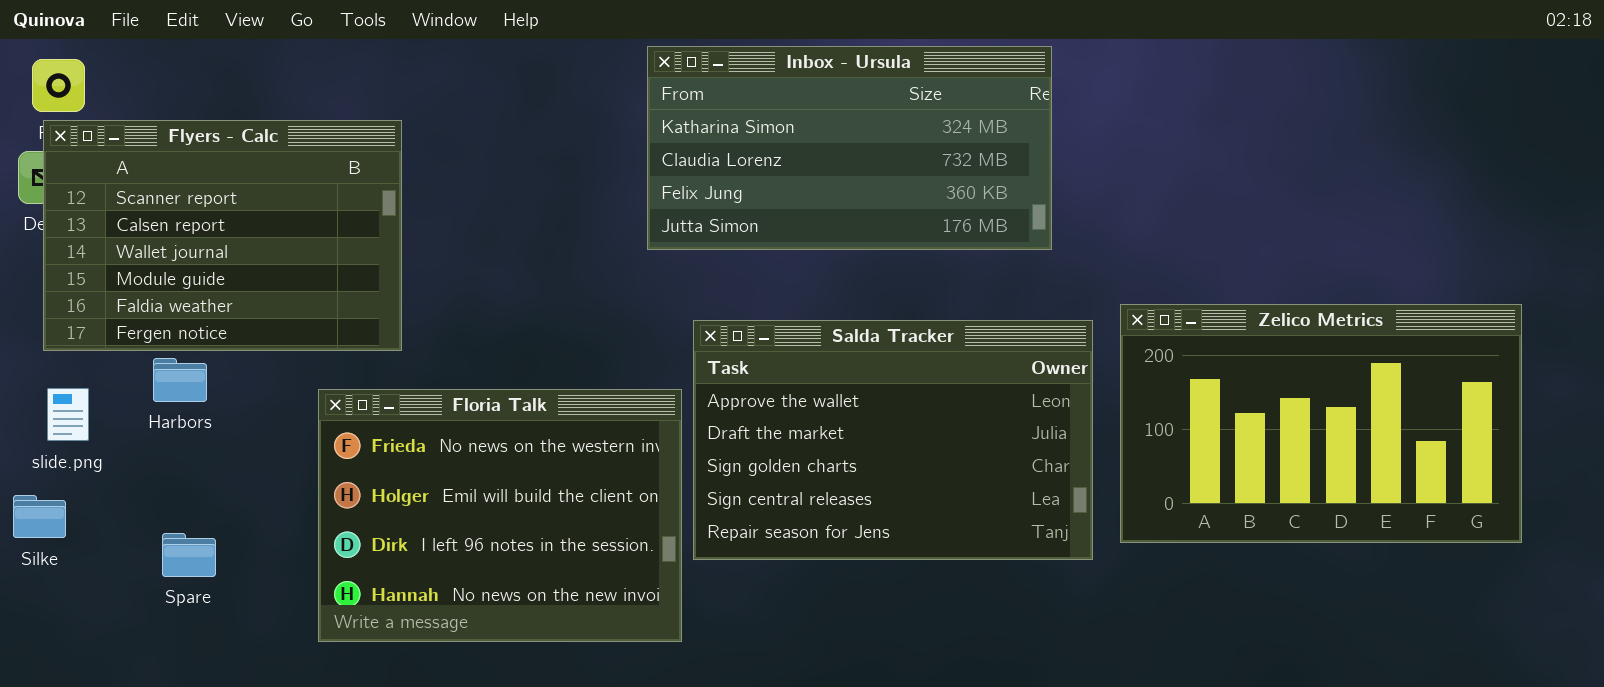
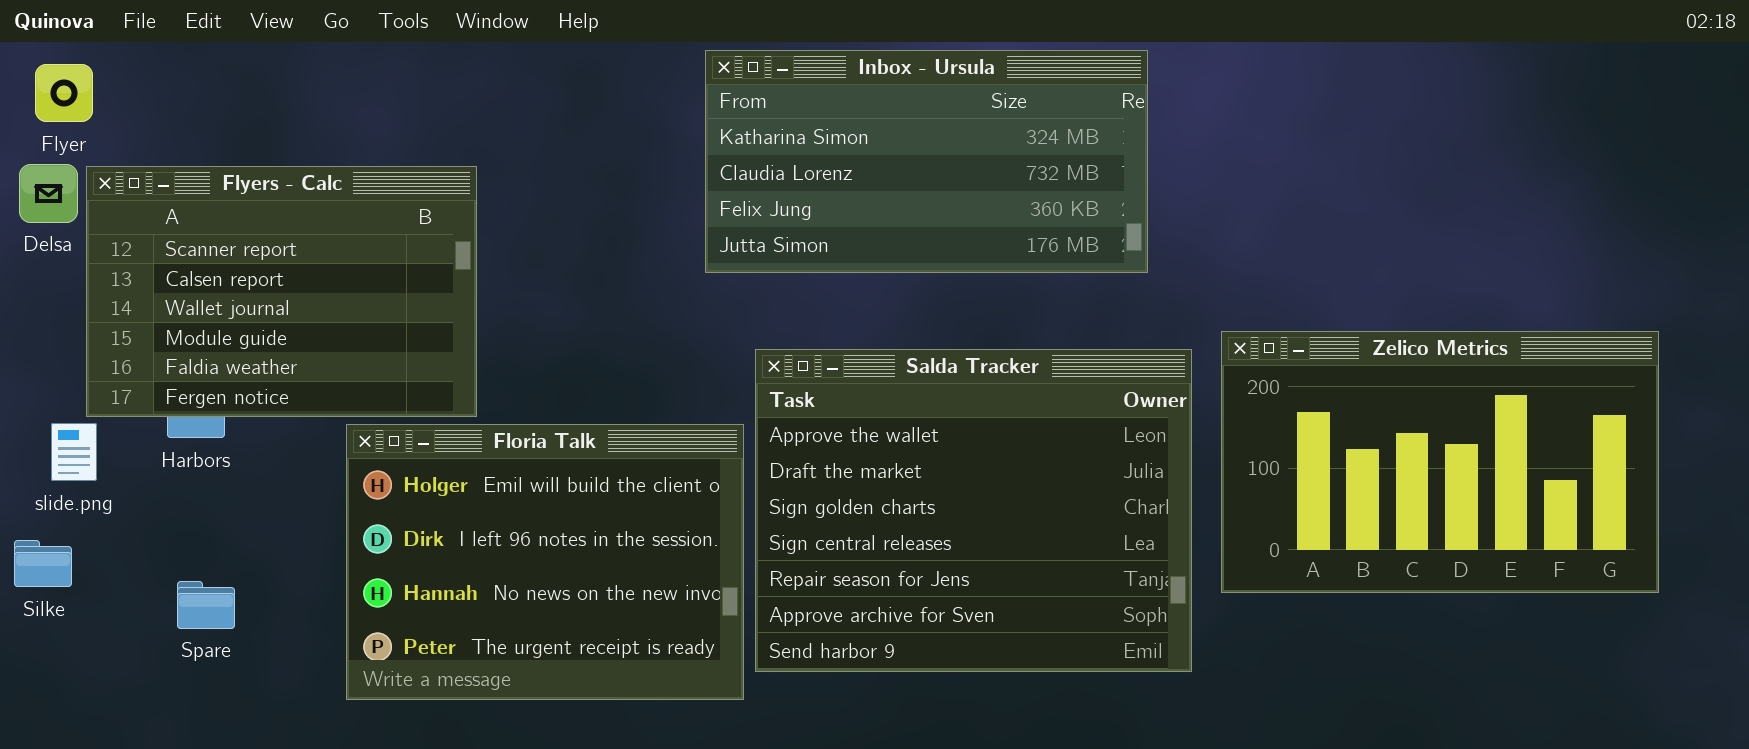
Flyers - Calc: [43,120,402,351] -> [86,166,477,417], moved
Salda Tracker: [693,320,1093,560] -> [755,349,1192,672], resized
Floria Talk: [318,389,682,642] -> [346,424,744,700], scrolled down 1 row

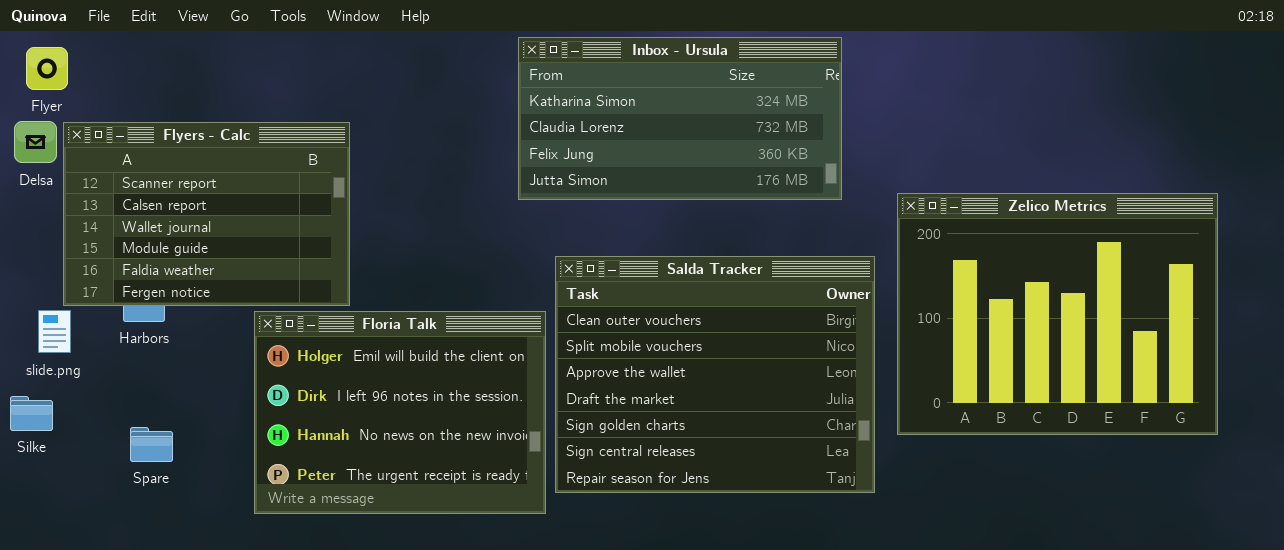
Zelico Metrics: [1221,331,1659,593] -> [897,193,1218,435], resized
Salda Tracker: [755,349,1192,672] -> [555,256,875,493], scrolled up 2 rows

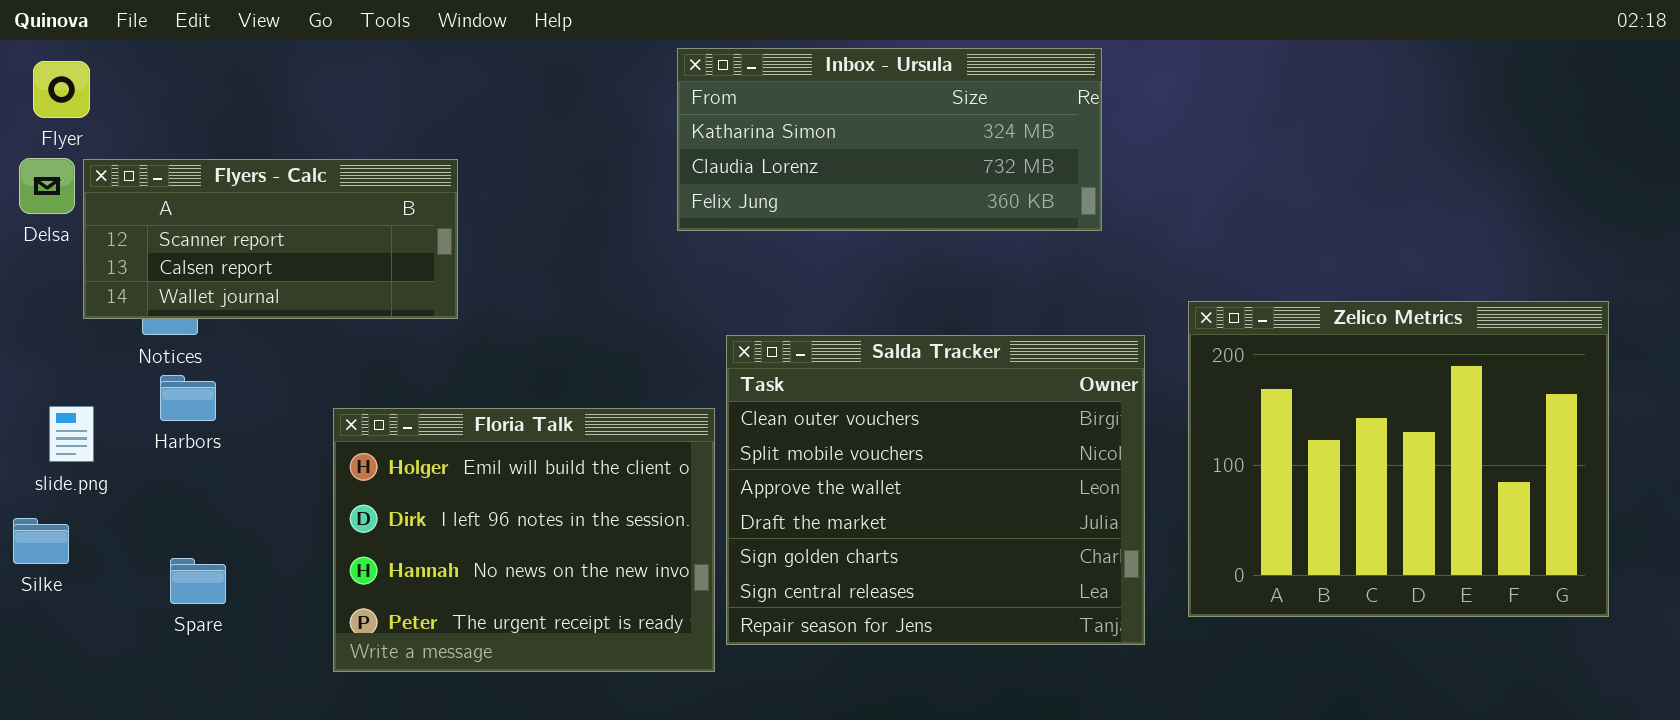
Inbox - Ursula: [518,37,842,200] -> [677,48,1102,231], resized
Flyers - Calc: [63,122,350,306] -> [83,159,458,319], resized
Zelico Metrics: [897,193,1218,435] -> [1188,301,1609,617], moved

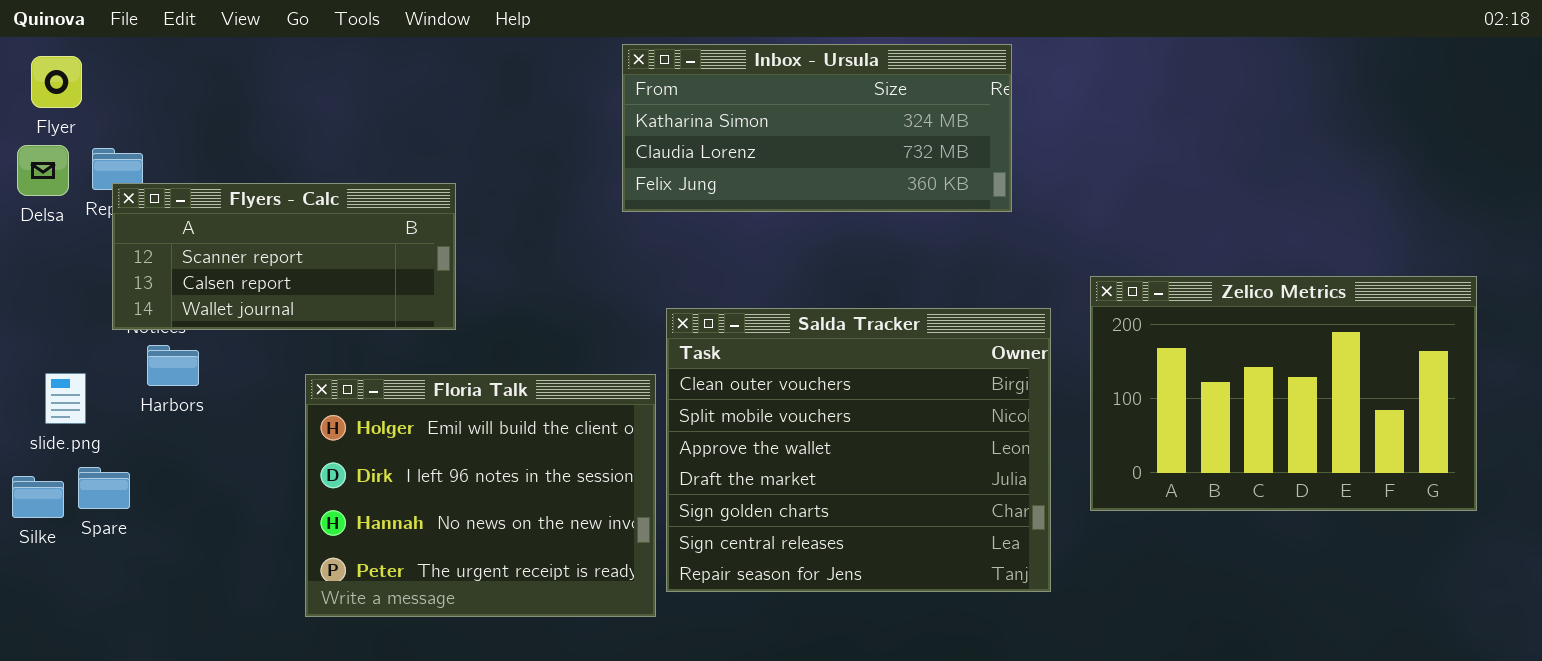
Flyers - Calc: [83,159,458,319] -> [112,183,456,330], moved
Zelico Metrics: [1188,301,1609,617] -> [1090,276,1477,511], resized
Spare: [170,558,226,604] -> [78,467,130,509], moved

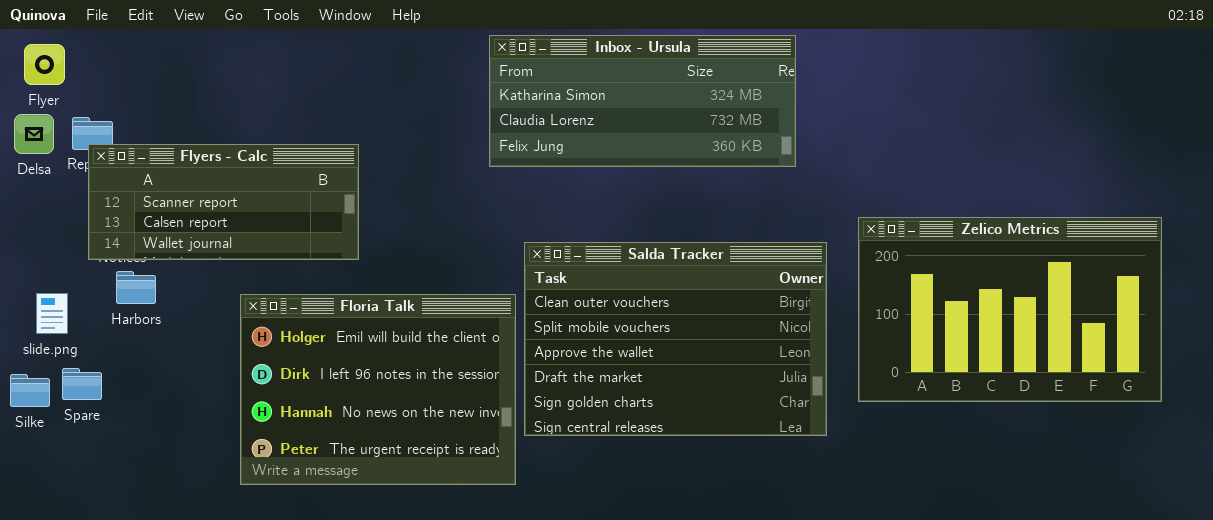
Salda Tracker: [666,308,1051,592] -> [524,242,827,436], resized

